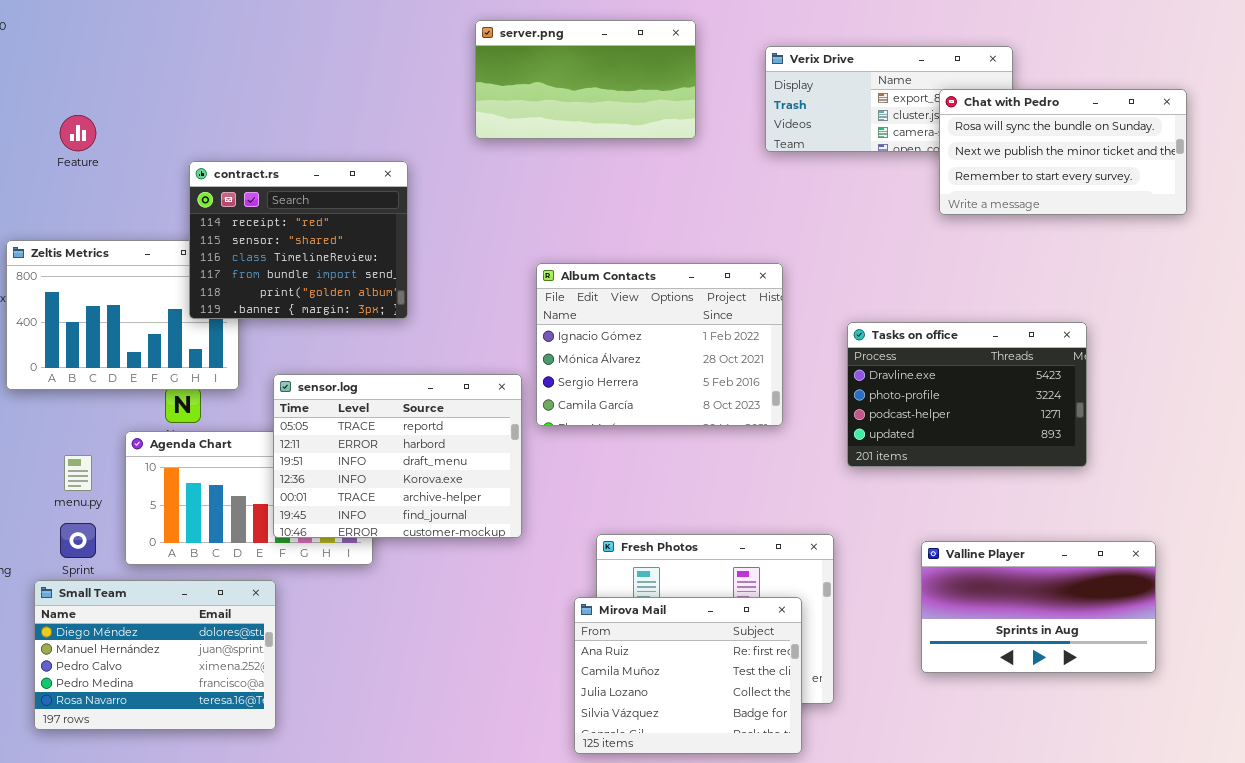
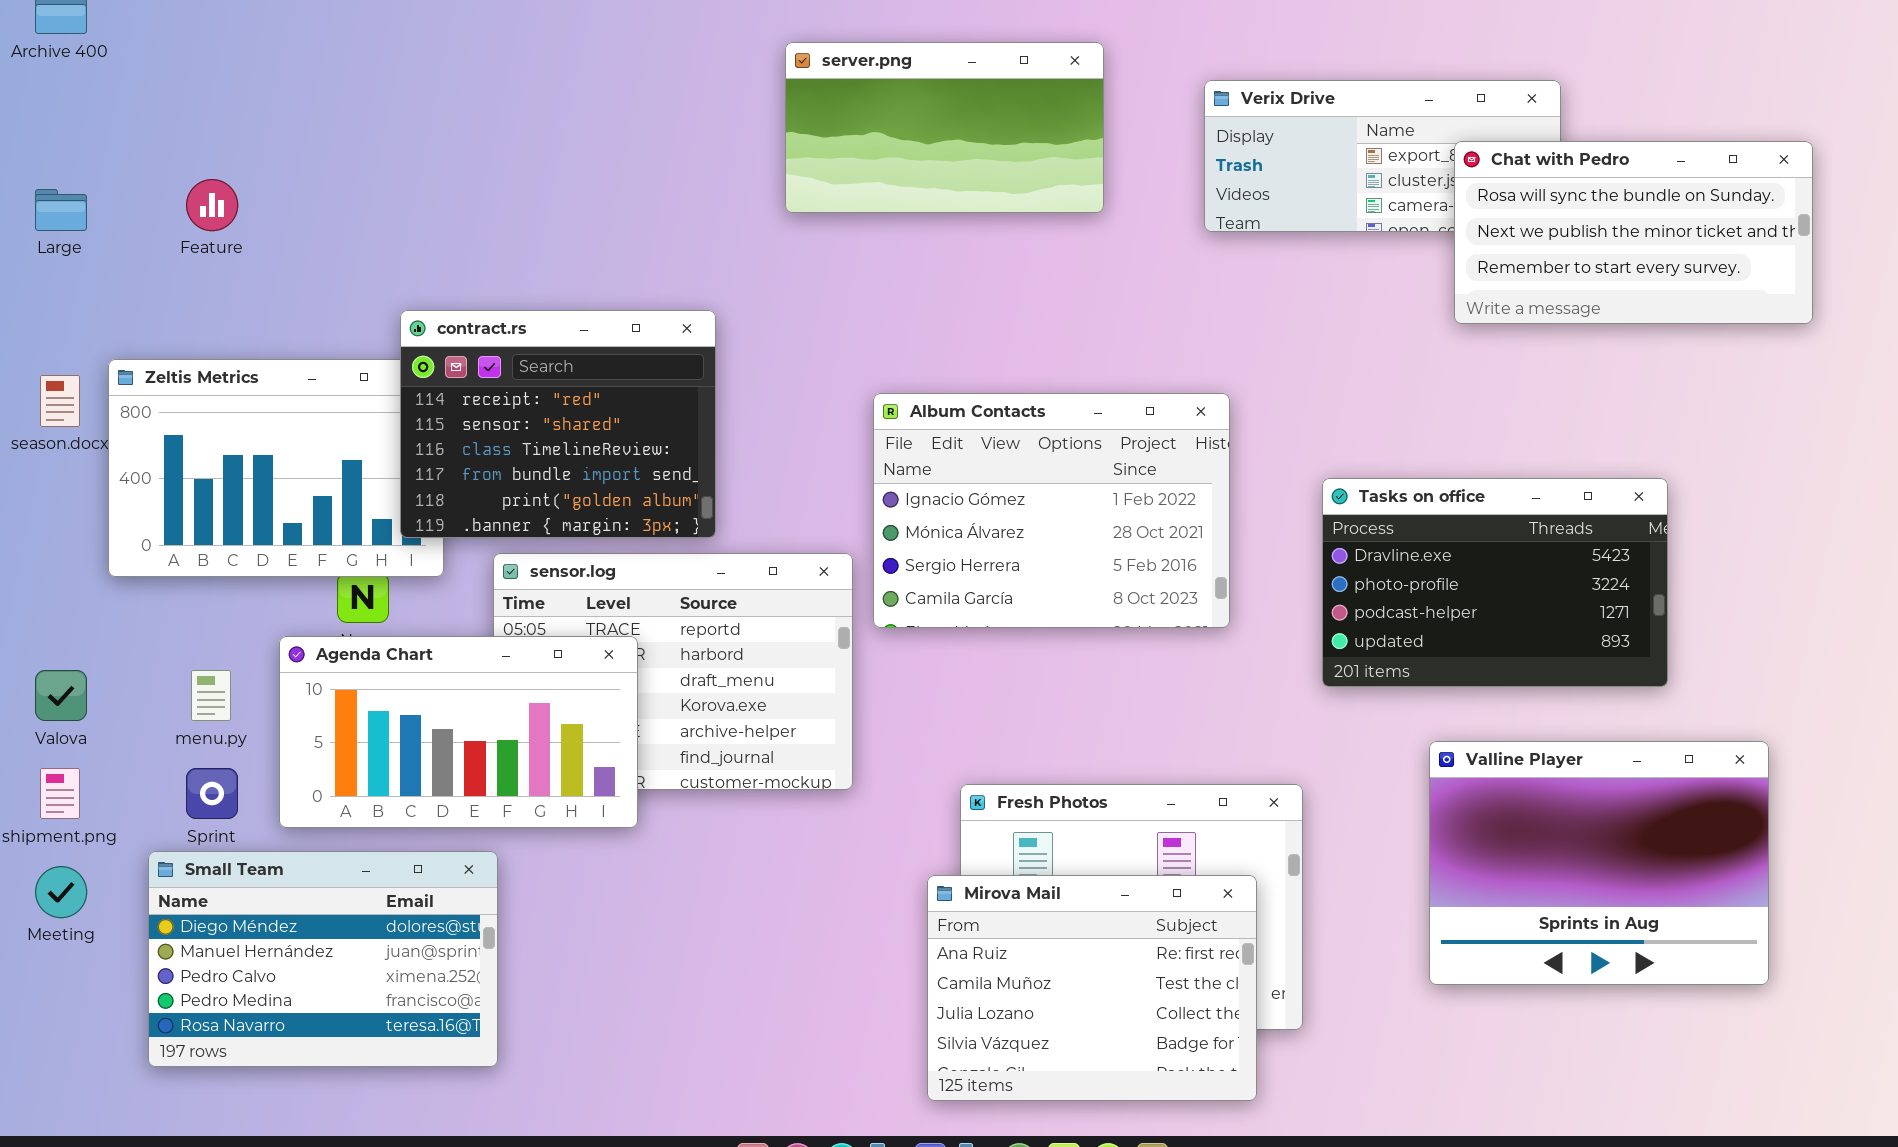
contract.rs: [189,161,408,319] -> [400,310,716,538], moved
Agenda Chart: [125,431,373,565] -> [279,636,638,828], raised
Valline Player: [921,541,1156,673] -> [1429,741,1769,985], resized

